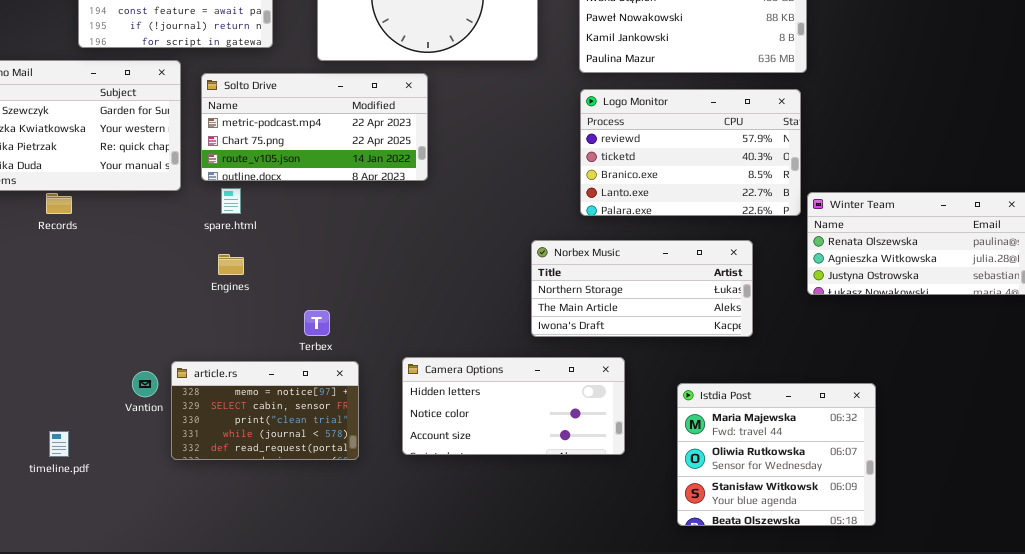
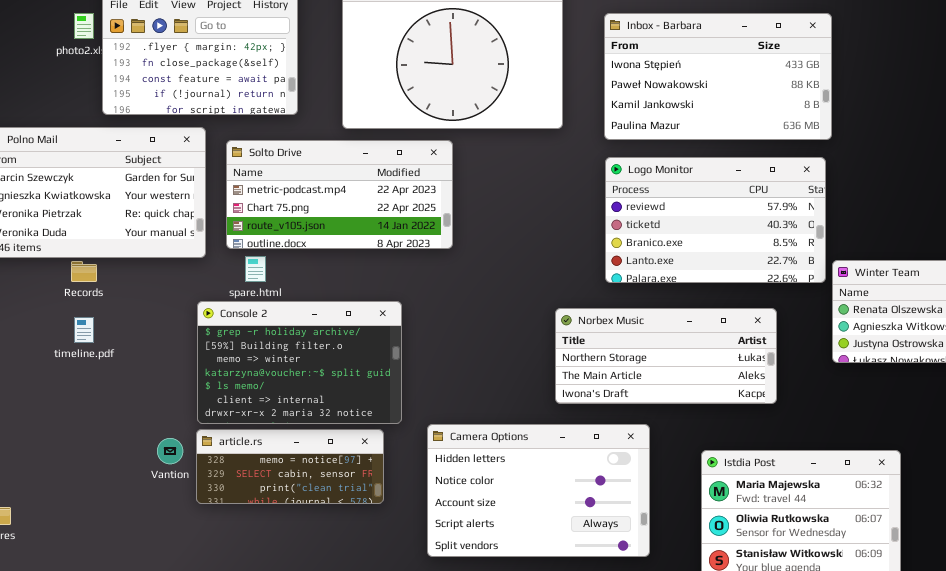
Console 2: none -> [197,301,402,424], opened
Camera Options: [402,357,625,455] -> [427,424,650,557], resized
article.rs: [171,361,359,460] -> [196,429,384,504], resized
timeline.pdf: [49,431,69,457] -> [74,317,94,343], moved

